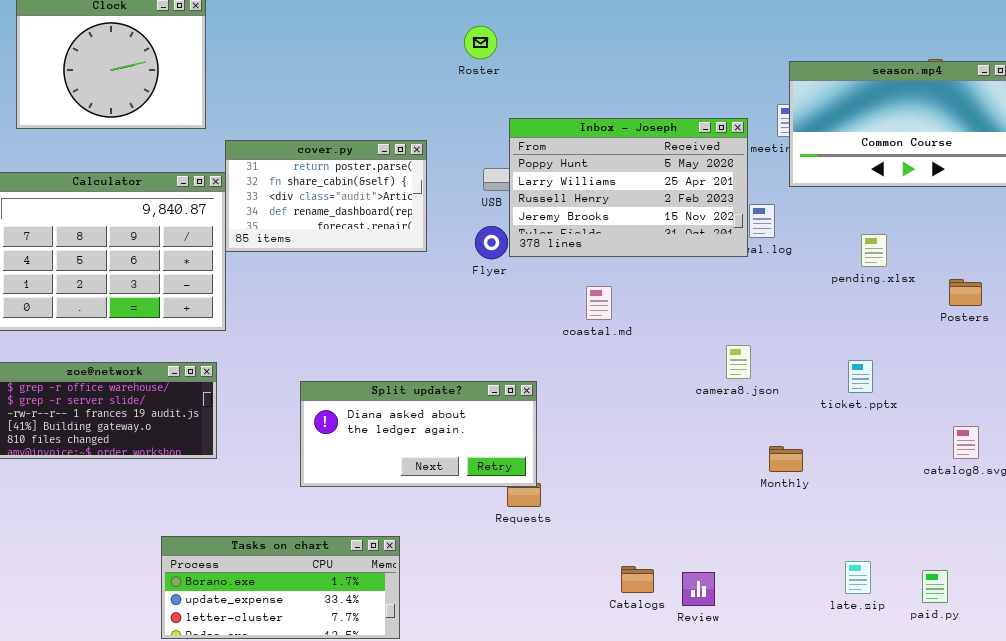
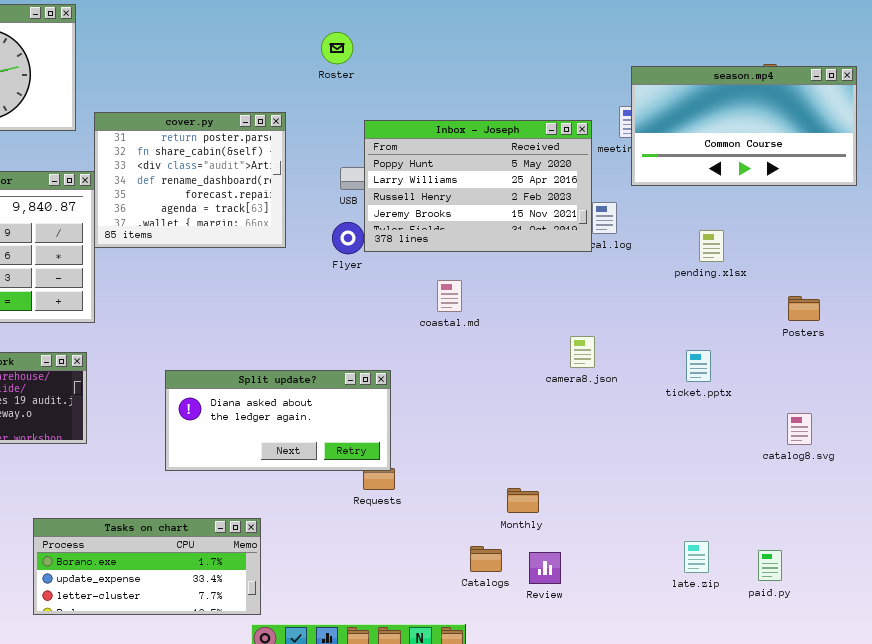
cover.py: [225,140,427,252] -> [94,112,286,248], resized
Posters: [949,279,982,306] -> [788,296,820,321], moved
Monthly: [769,446,803,472] -> [507,488,539,513], moved

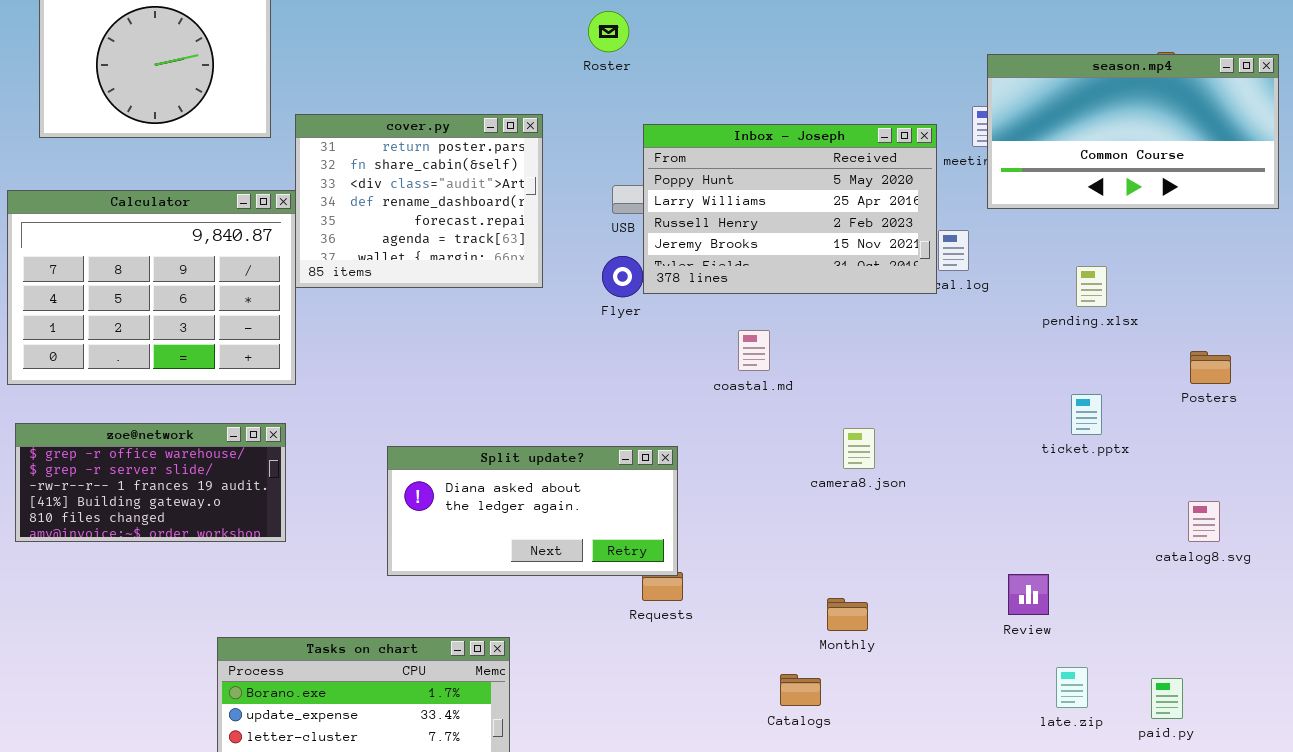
camera8.json: [570,336,595,368] -> [843,428,875,469], moved
ticket.pptx: [686,350,711,382] -> [1071,394,1102,435], moved
Review: [529,552,561,584] -> [1008,574,1049,615], moved

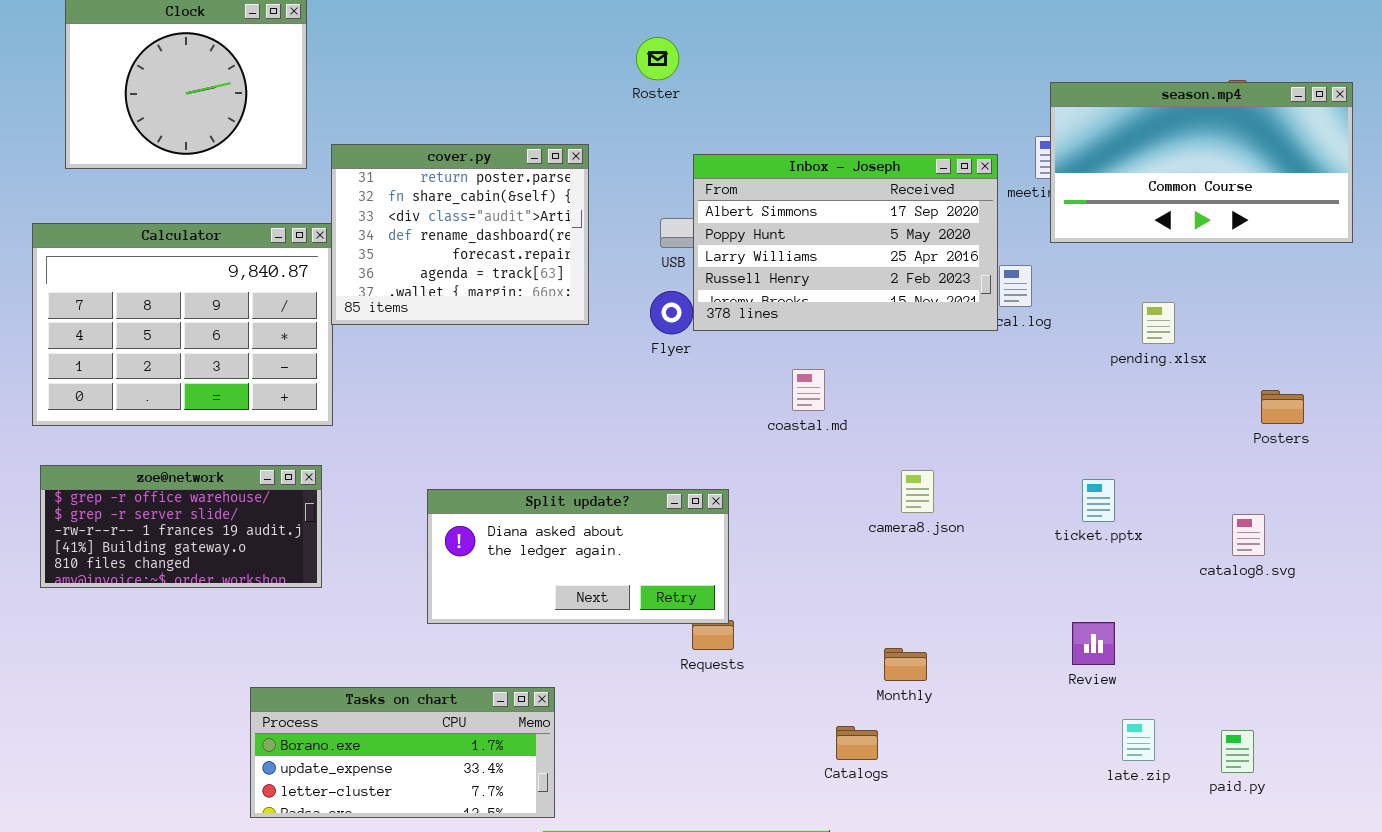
Inbox - Joseph: [643,124,937,294] -> [693,154,998,331], scrolled up 1 row
ticket.pptx: [1071,394,1102,435] -> [1082,479,1115,522], moved
catalog8.svg: [1188,501,1220,542] -> [1232,514,1265,556], moved

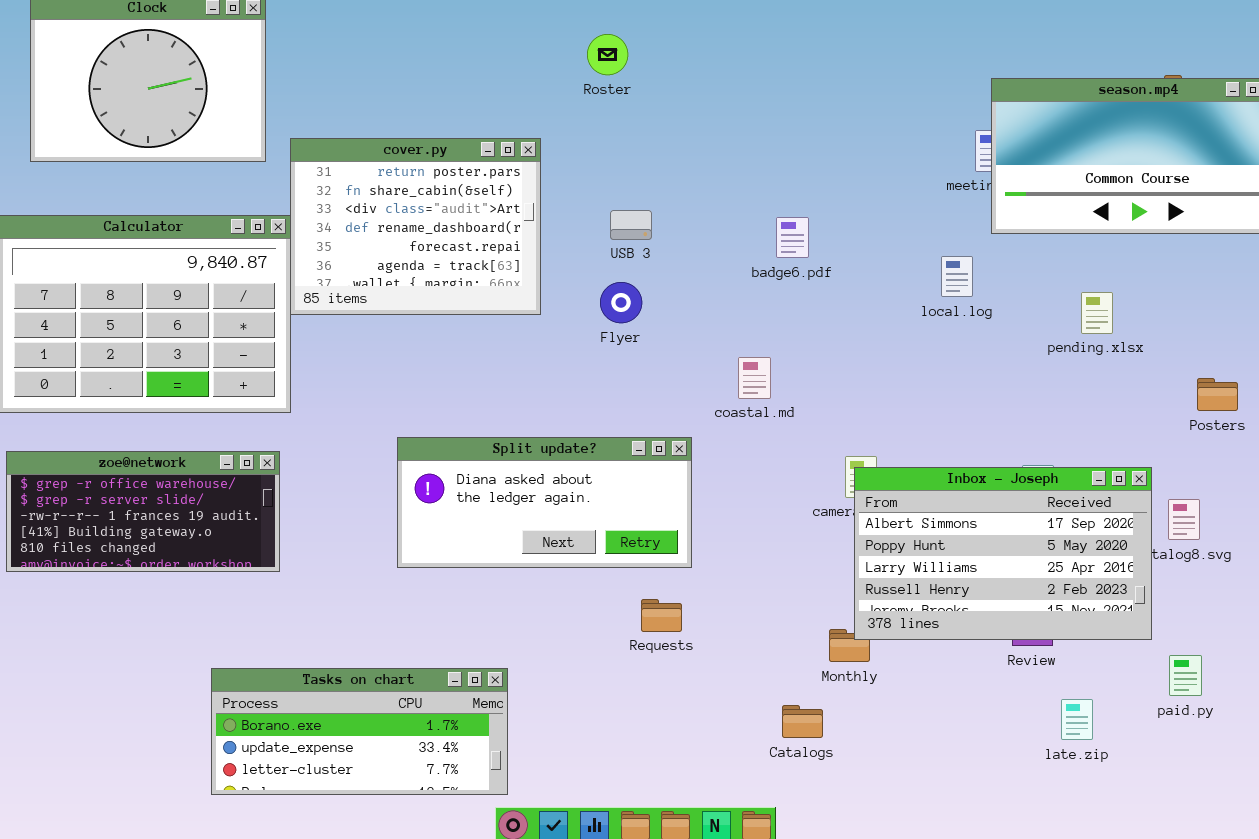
Inbox - Joseph: [693,154,998,331] -> [854,467,1152,640], moved
Split update?: [427,489,729,624] -> [397,437,692,568], moved
paid.py: [1221,730,1254,773] -> [1169,655,1202,696], moved

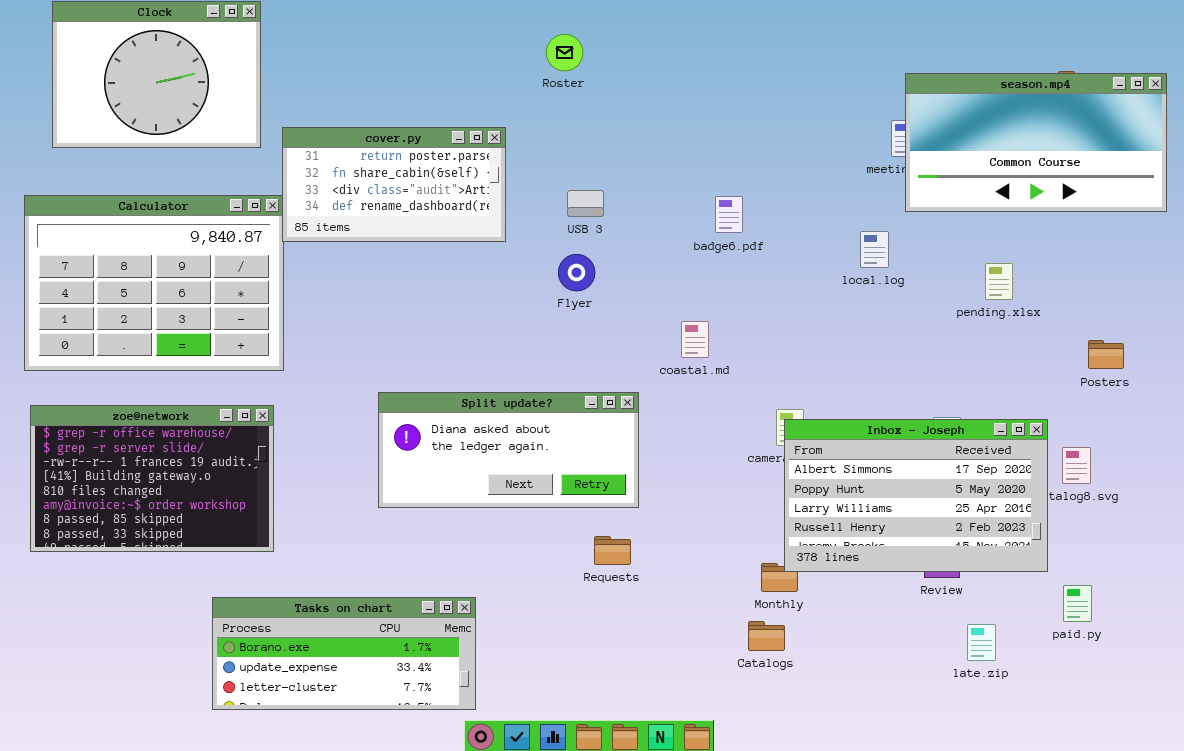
cover.py: [290,138,541,315] -> [282,127,506,242], resized
zoe@network: [6,451,280,572] -> [30,405,274,552], resized
Catalogs: [782,705,823,738] -> [748,621,785,651], moved

